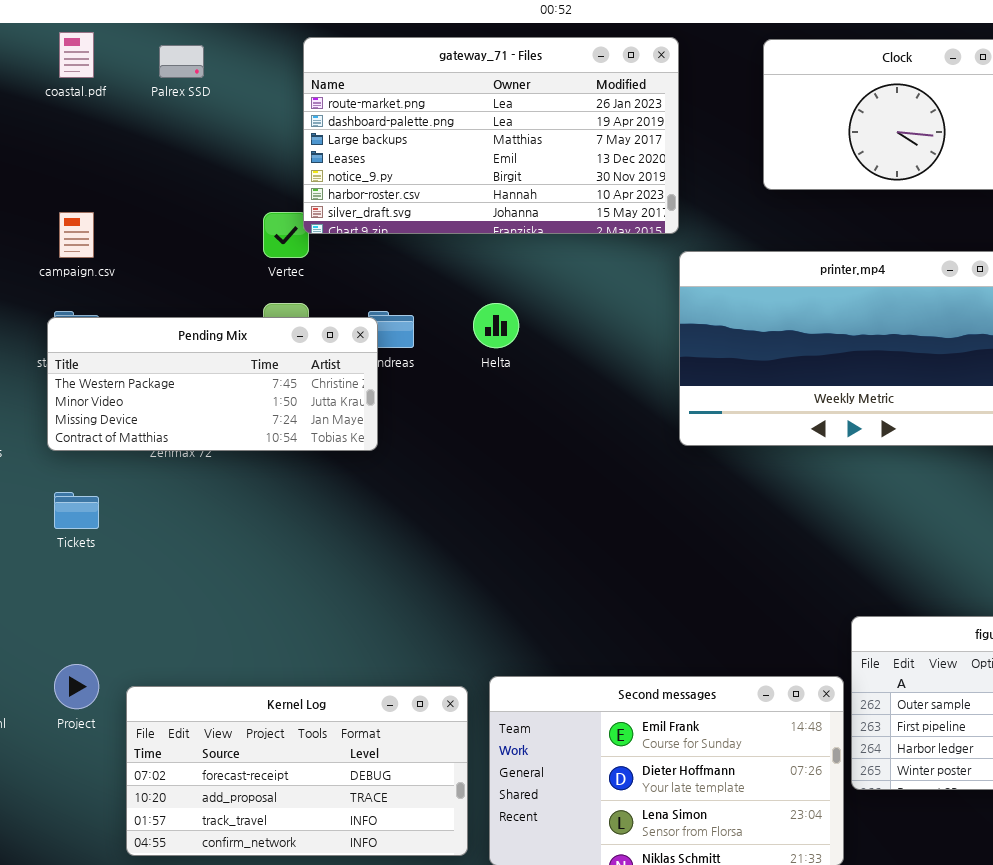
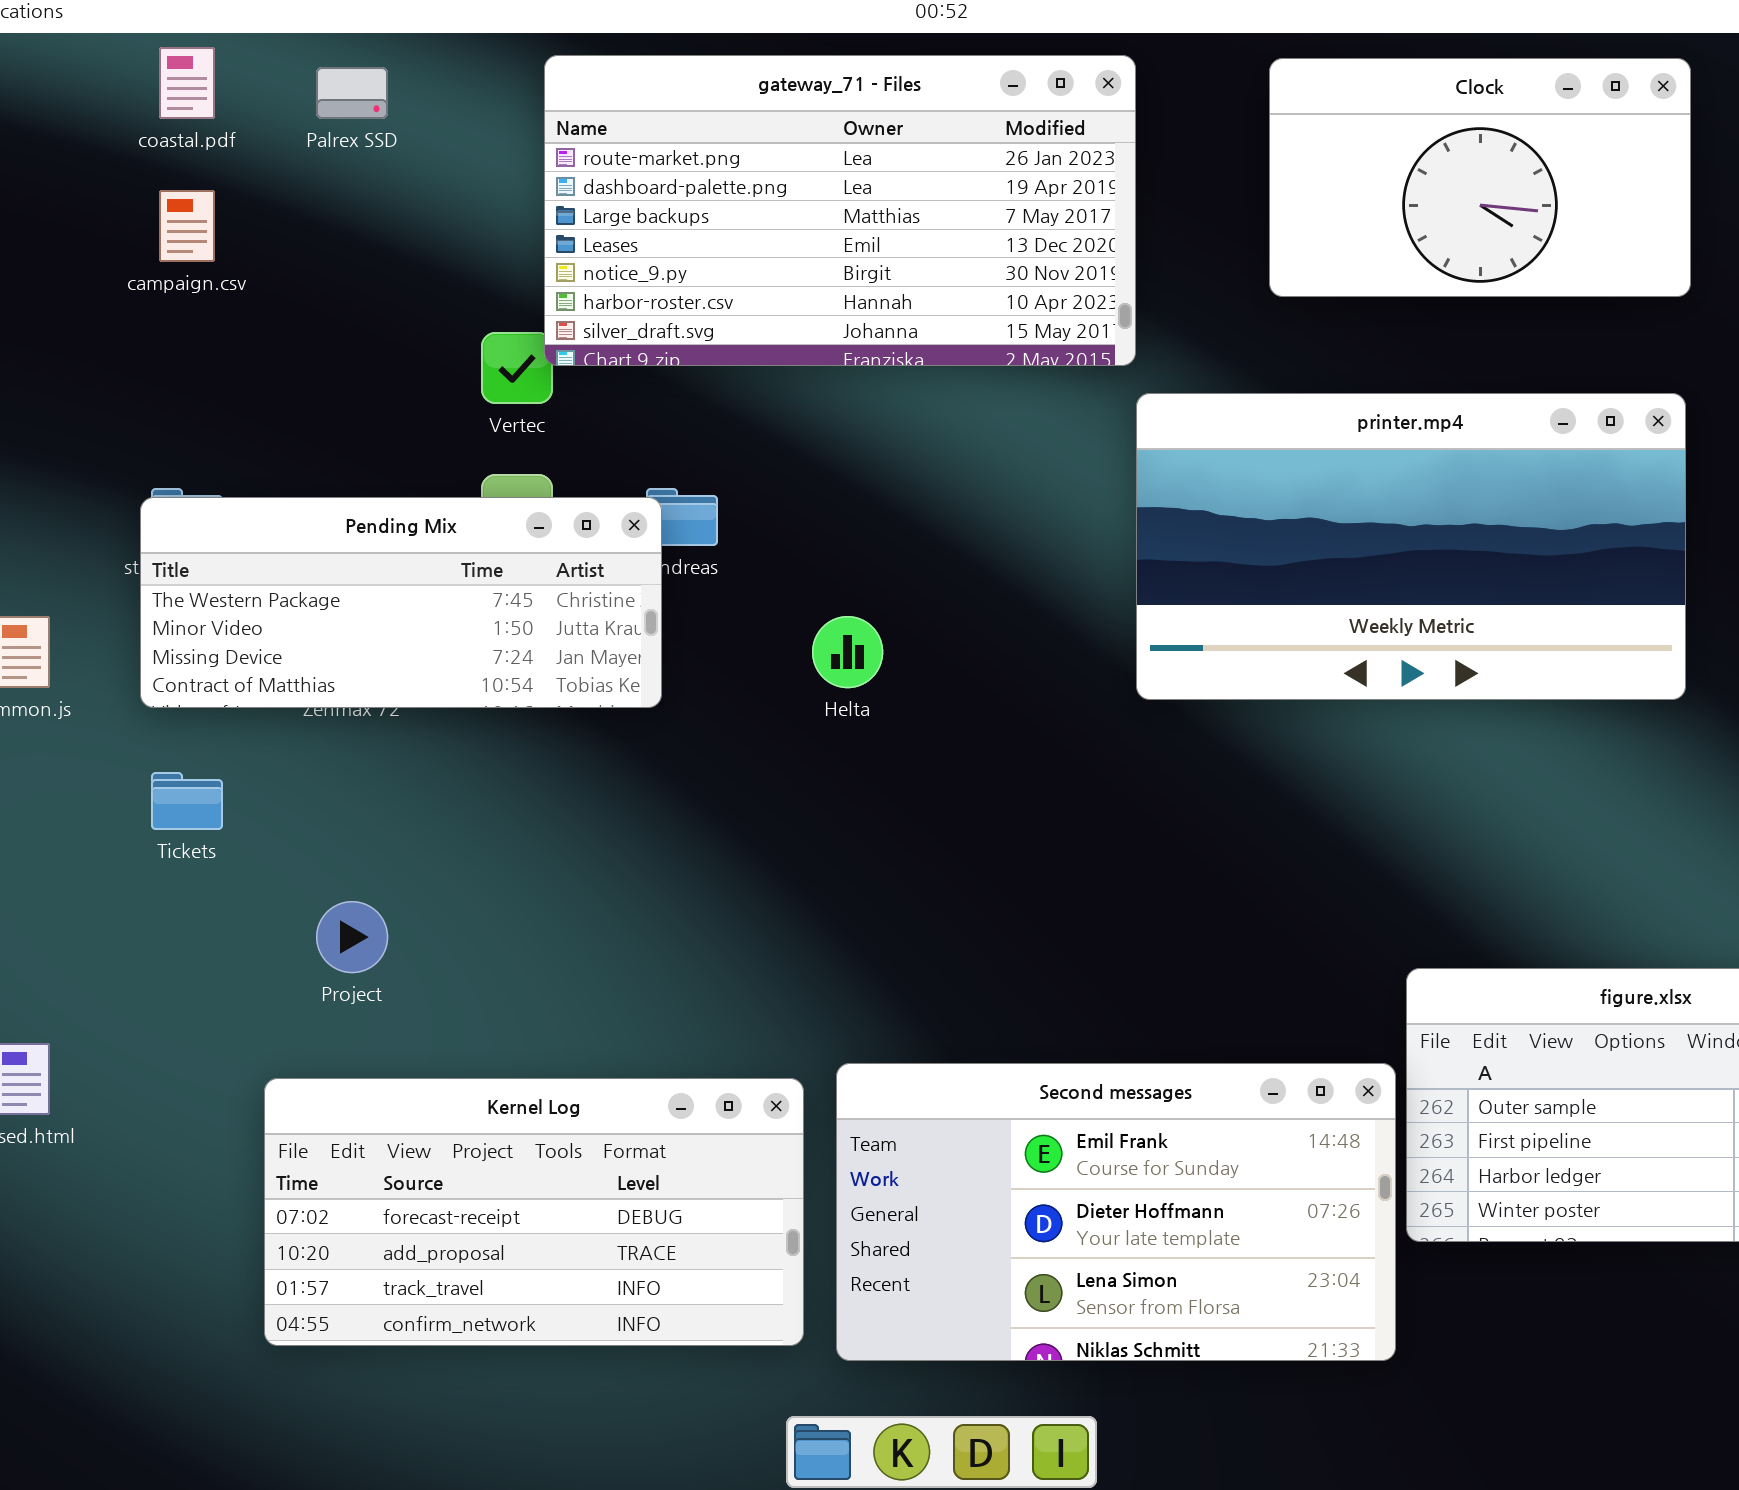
campaign.csv: [59,212,94,258] -> [159,190,215,262], moved
Helta: [473,303,519,348] -> [812,616,883,688], moved
Project: [54,664,99,709] -> [316,901,388,973], moved

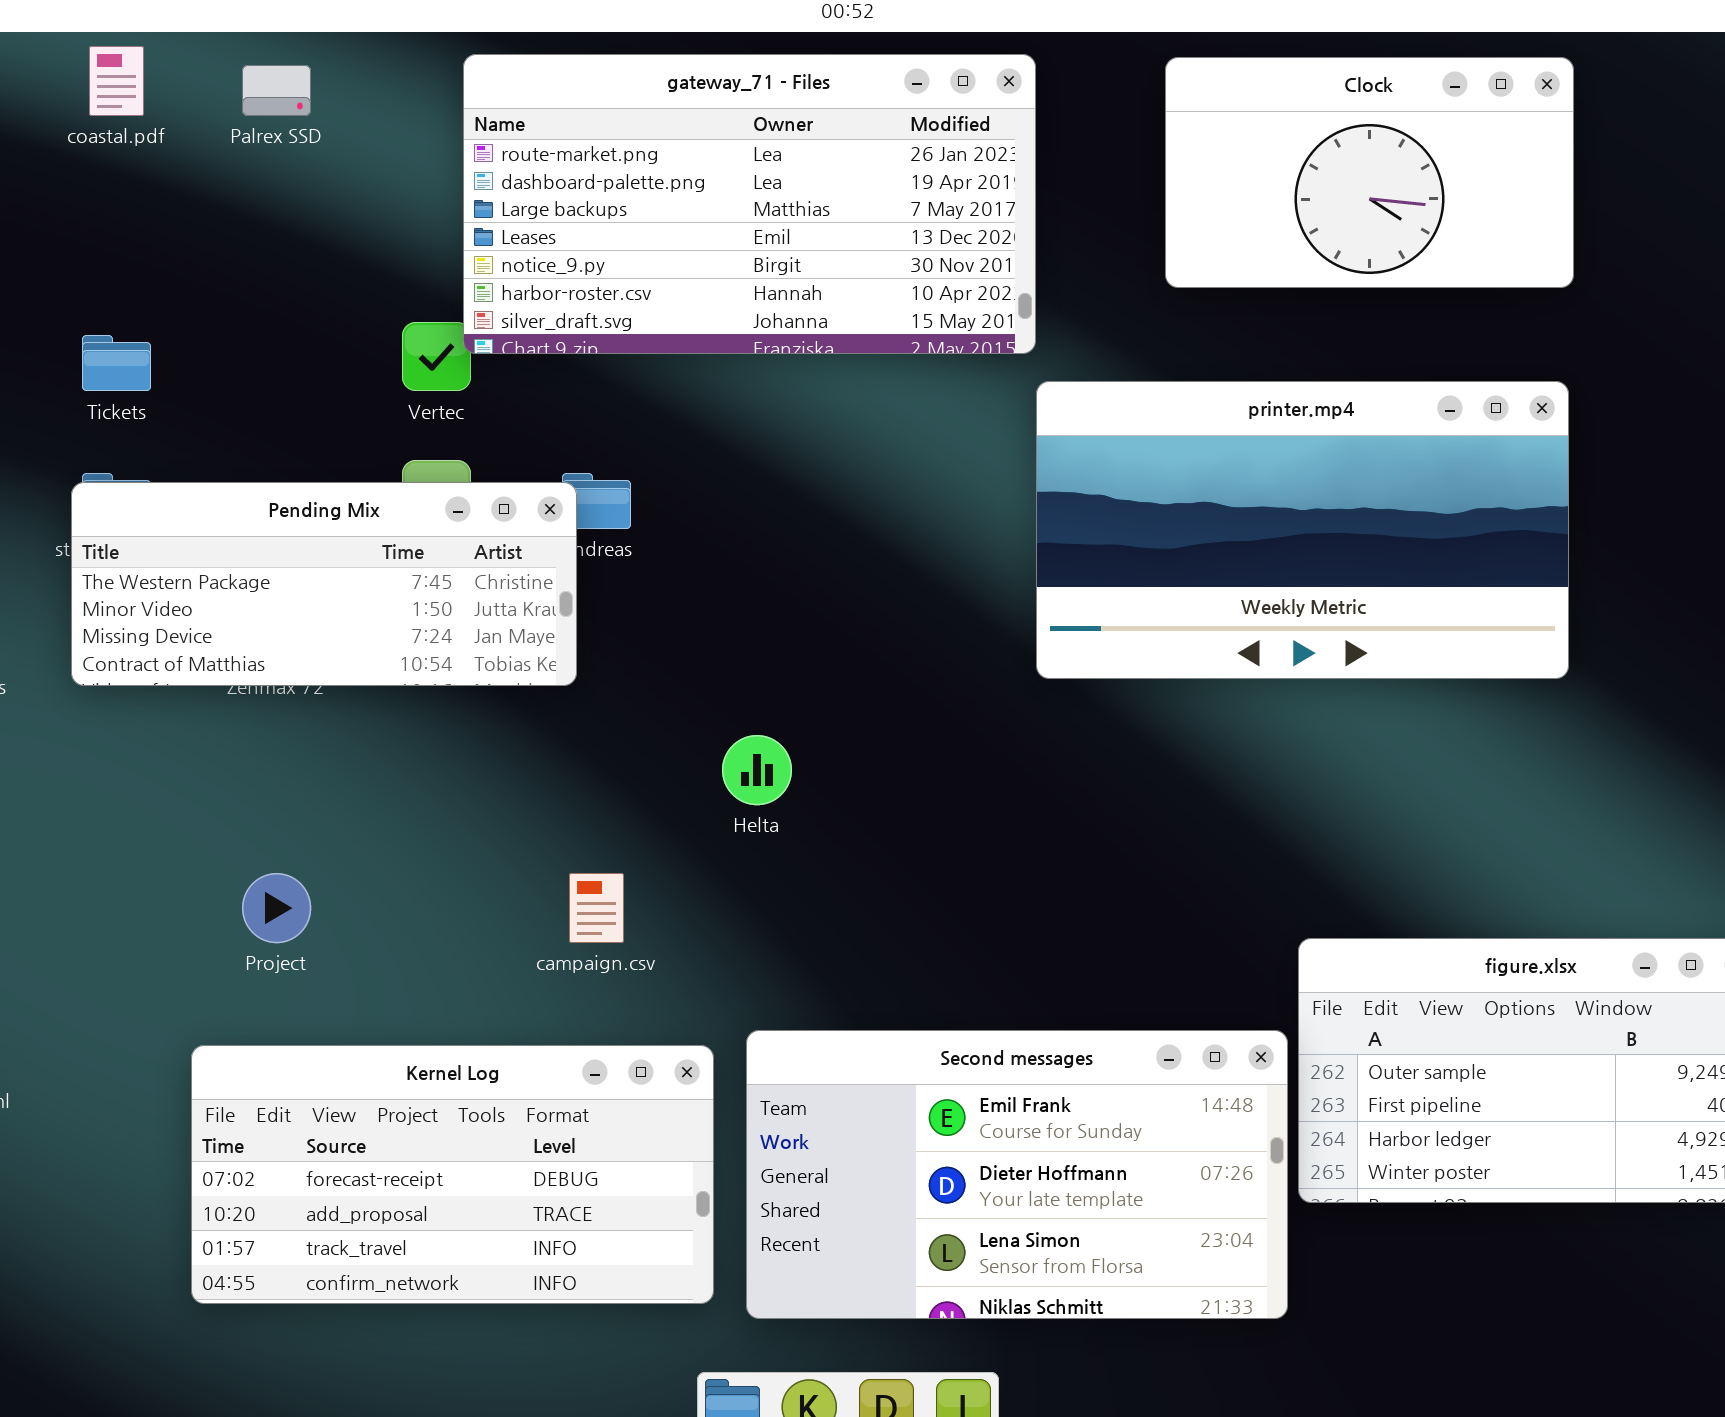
campaign.csv: [159,190,215,262] -> [569,873,624,943], moved
Helta: [812,616,883,688] -> [722,735,792,805], moved
Tickets: [151,772,223,830] -> [82,335,151,391], moved

